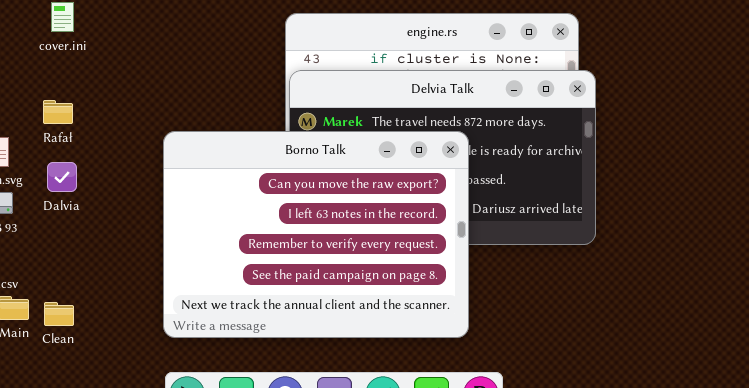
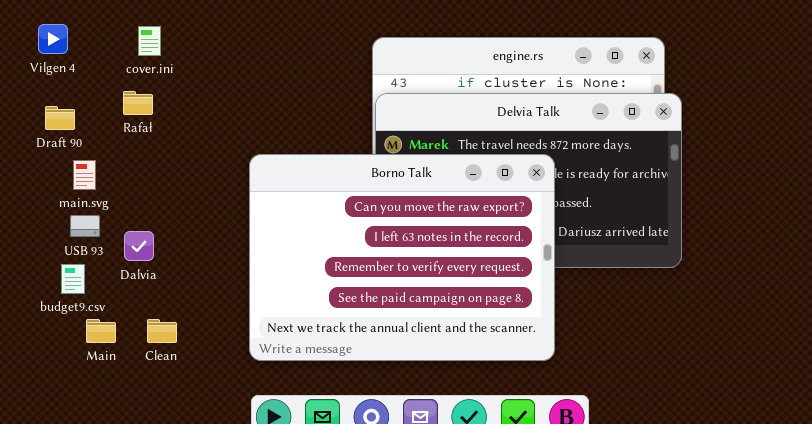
Rafał: [43,100,73,124] -> [123,91,153,115], moved
Dalvia: [47,162,77,192] -> [124,231,154,261], moved
Clean: [44,302,74,326] -> [147,319,177,343], moved

